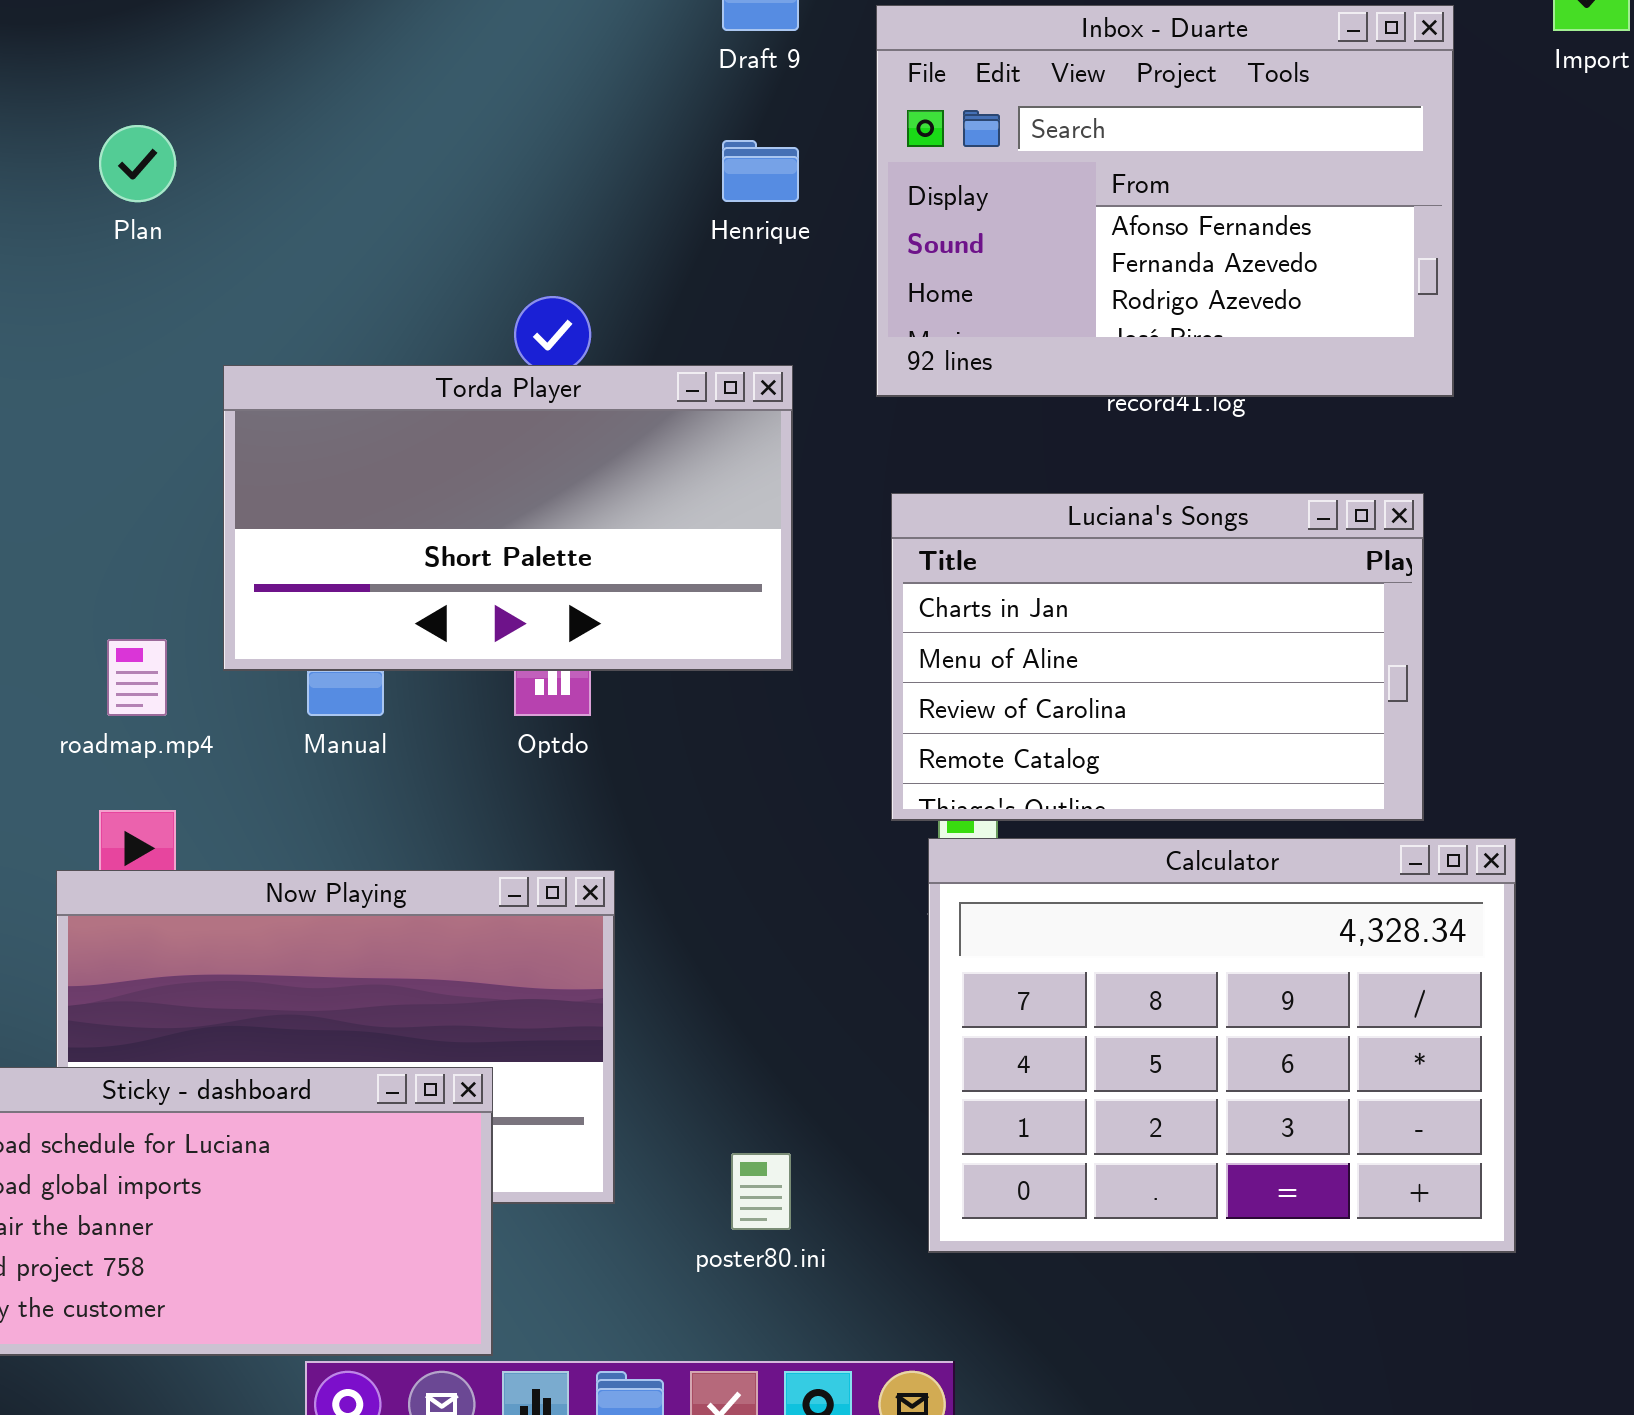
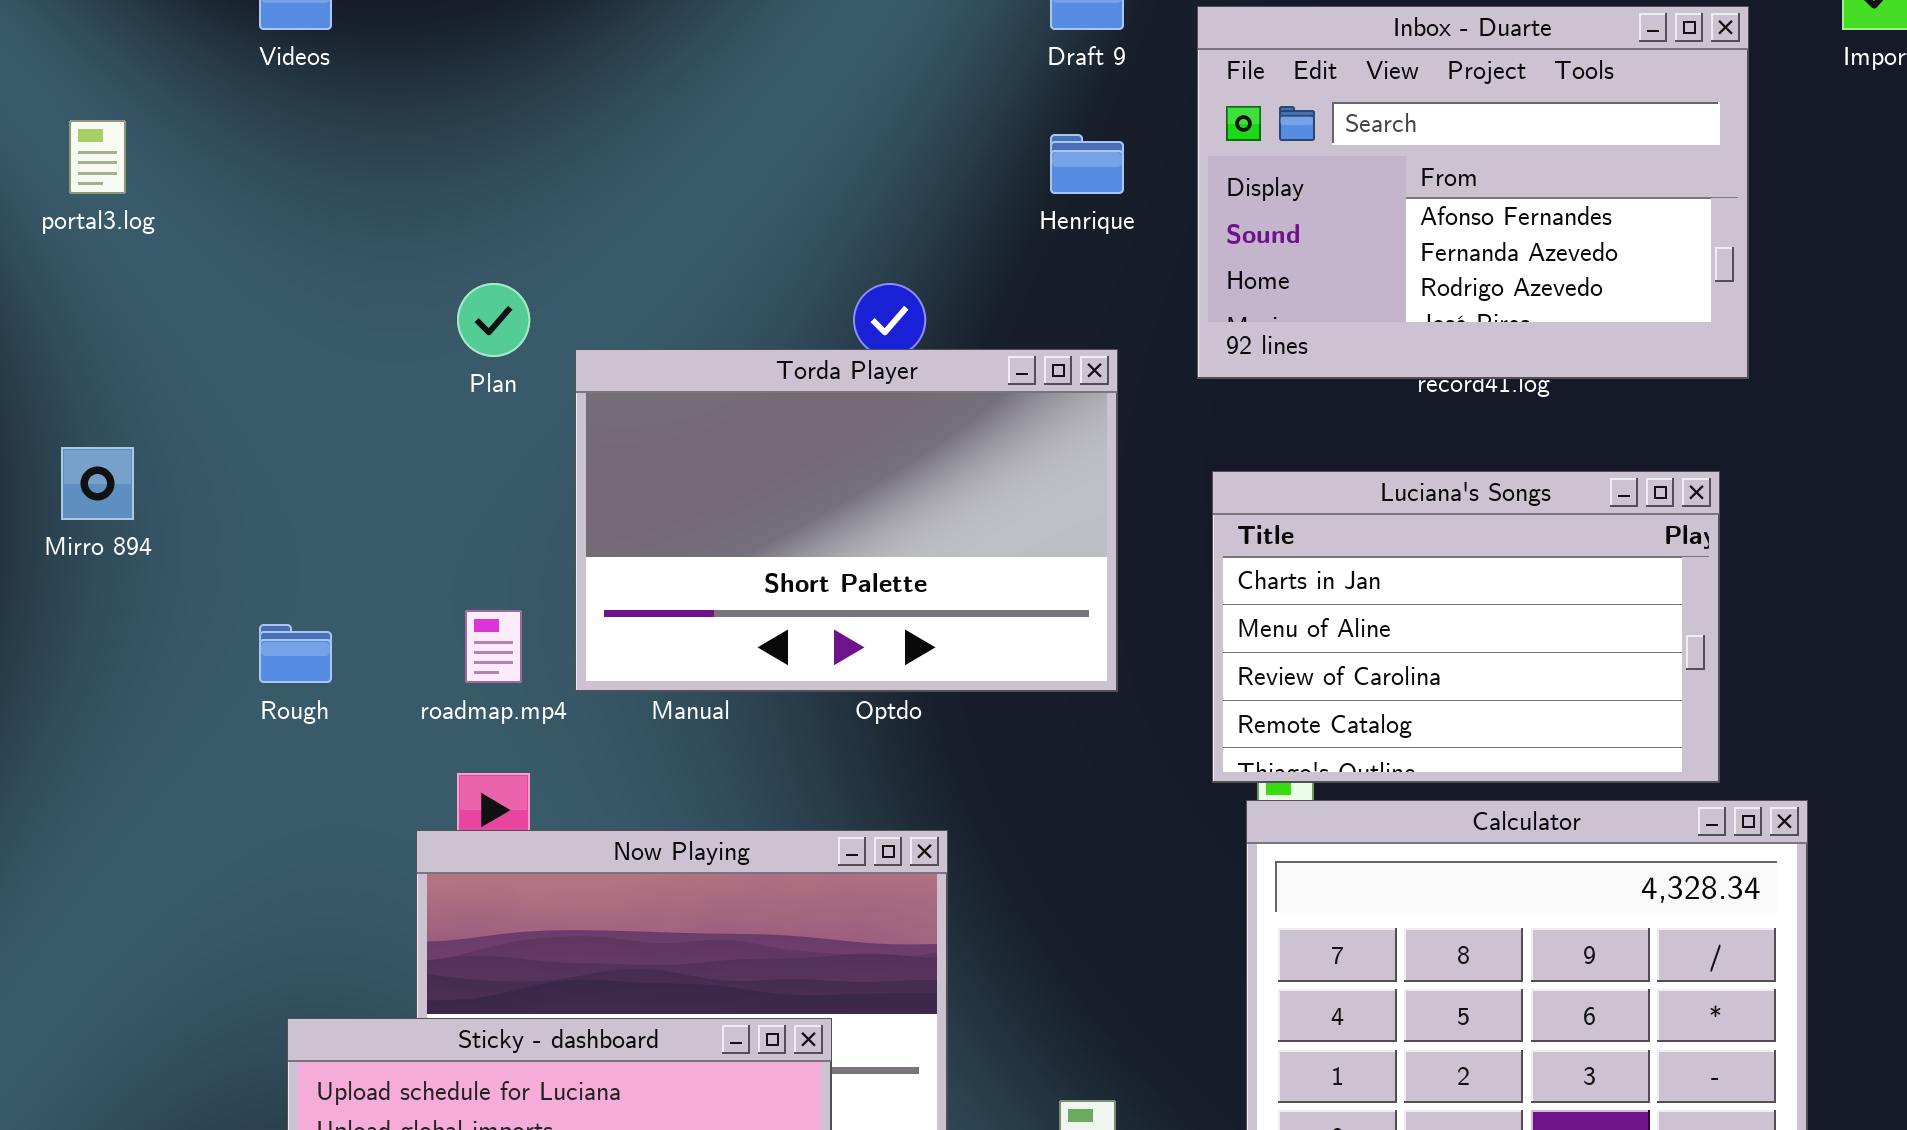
Plan: [99,125,176,202] -> [457,283,530,357], moved
Torda Player: [223,365,793,671] -> [575,349,1118,692], resized

